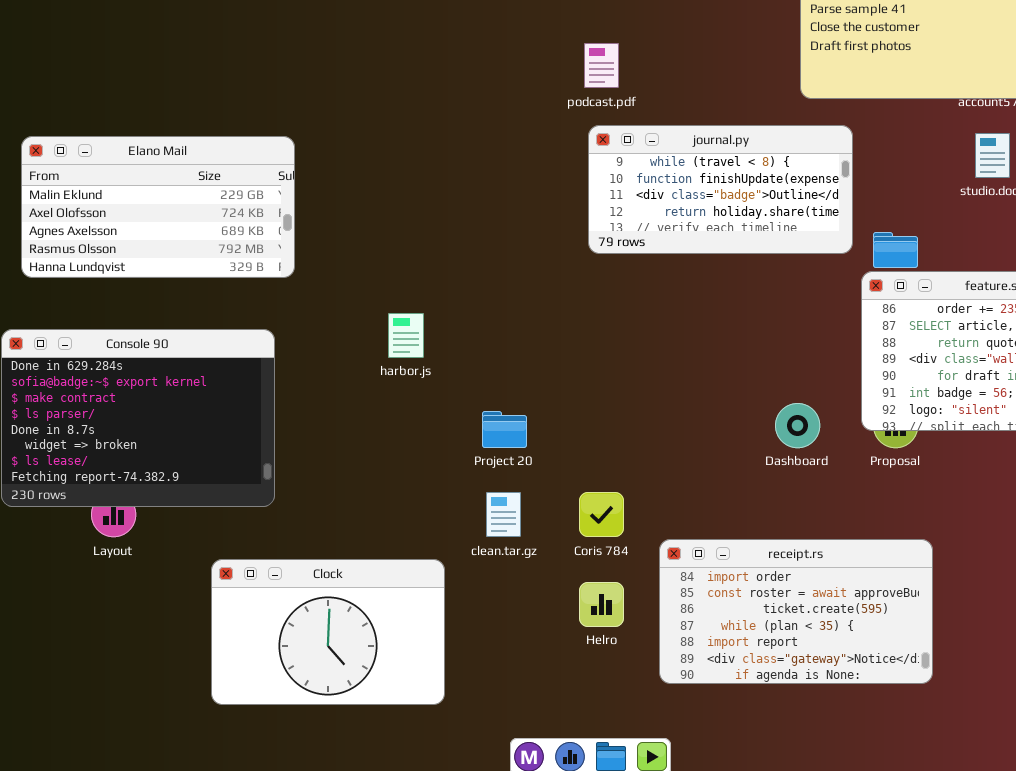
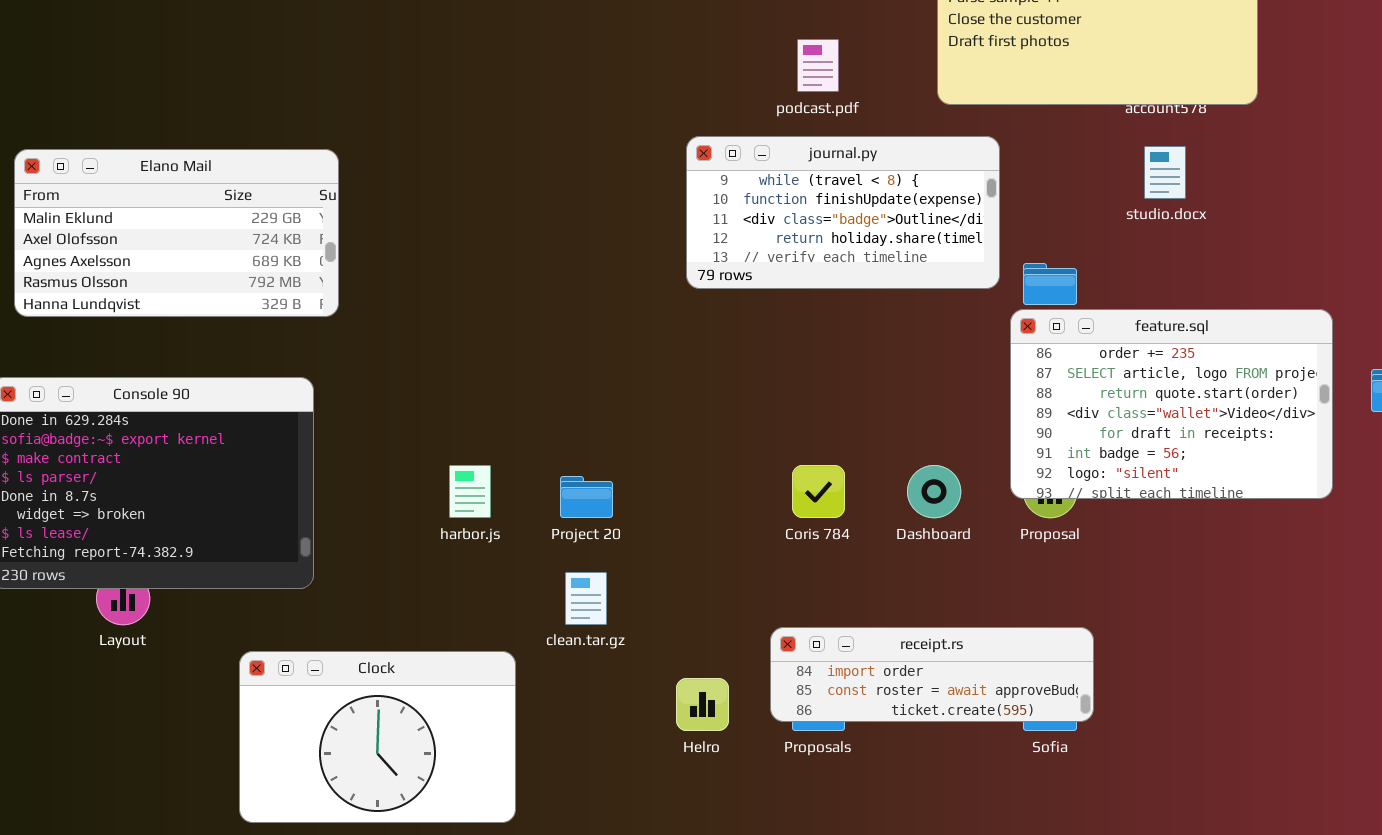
podcast.pdf: [584,43,619,88] -> [797,39,839,92], moved
harbor.js: [388,313,424,358] -> [449,465,491,518], moved
Coris 784: [579,492,624,537] -> [792,465,845,518], moved
receipt.rs: [659,539,933,684] -> [770,627,1094,722], resized

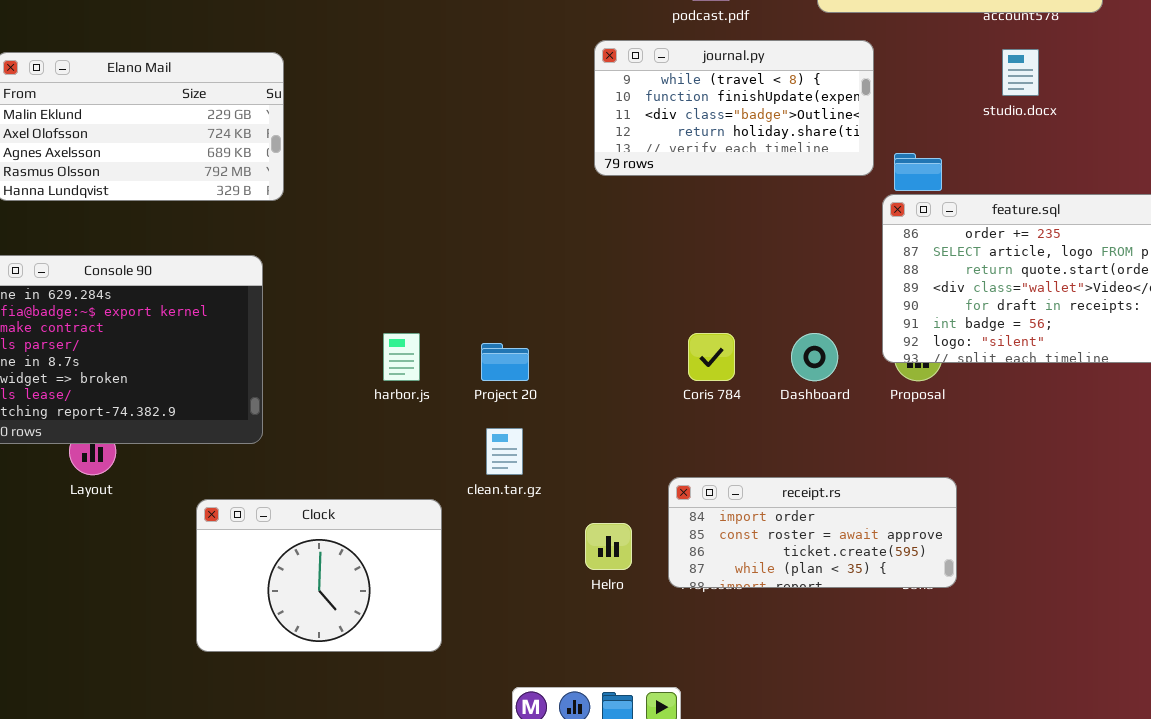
receipt.rs: [770,627,1094,722] -> [668,477,957,588], resized

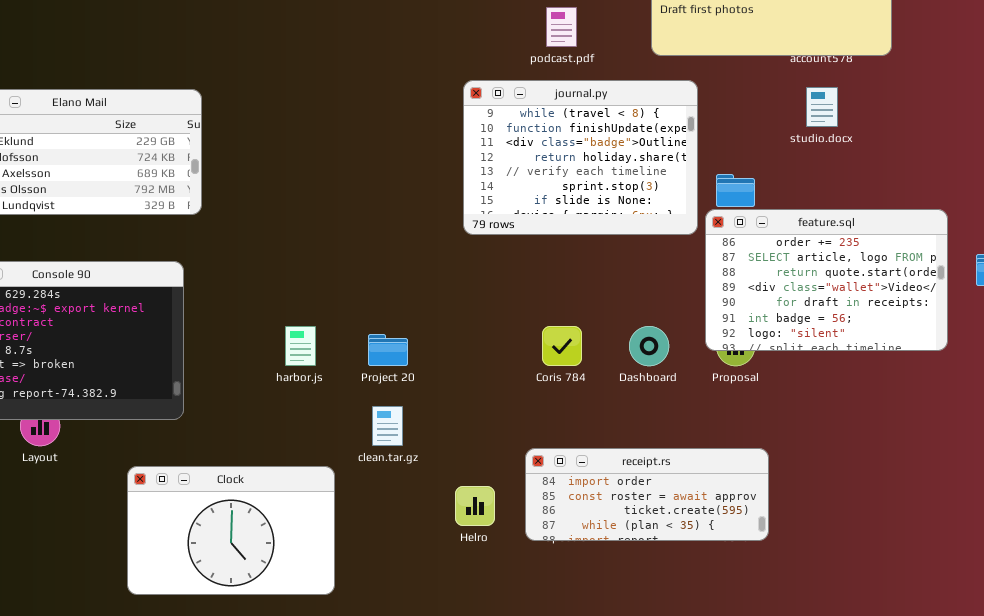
journal.py: [594,40,874,176] -> [463,80,698,235], resized

